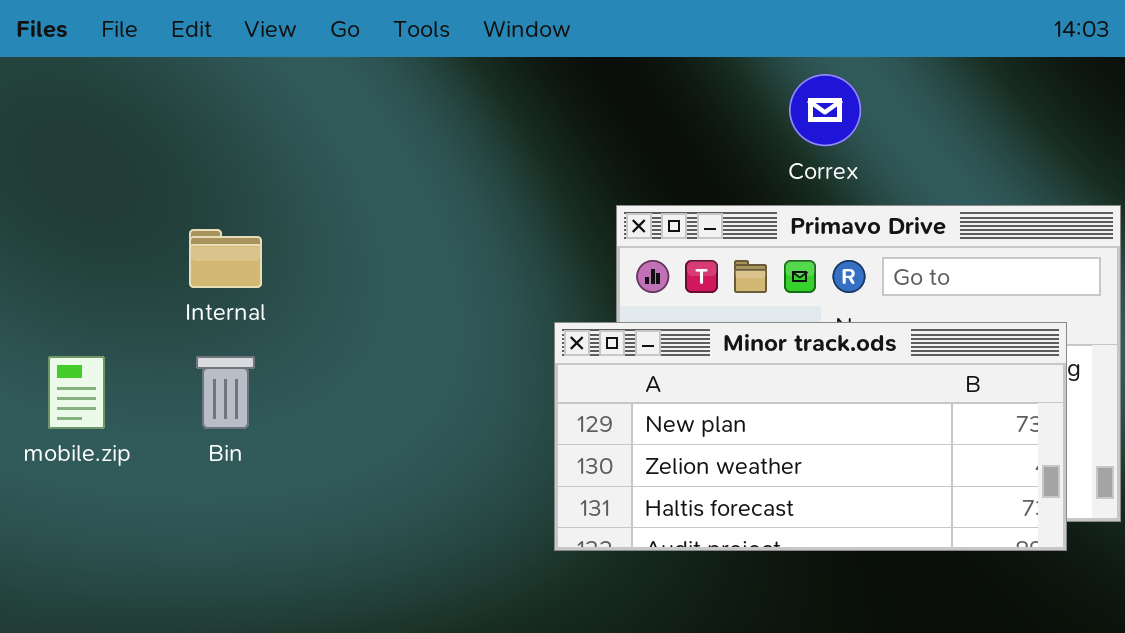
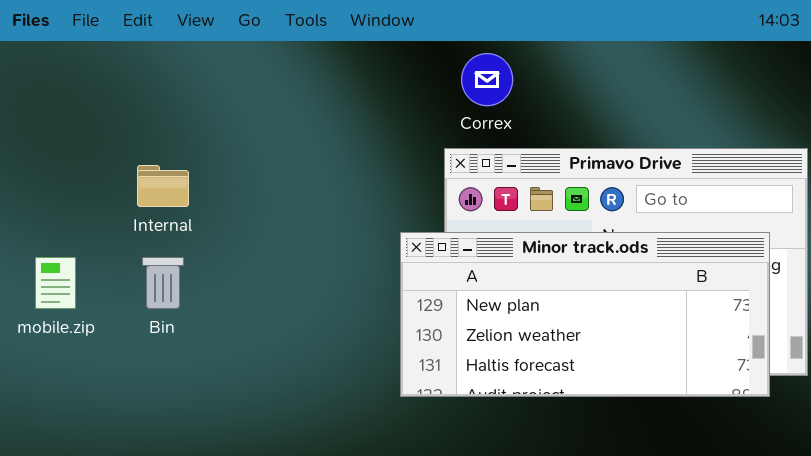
Correx: [789,74,861,146] -> [461,53,513,106], moved

